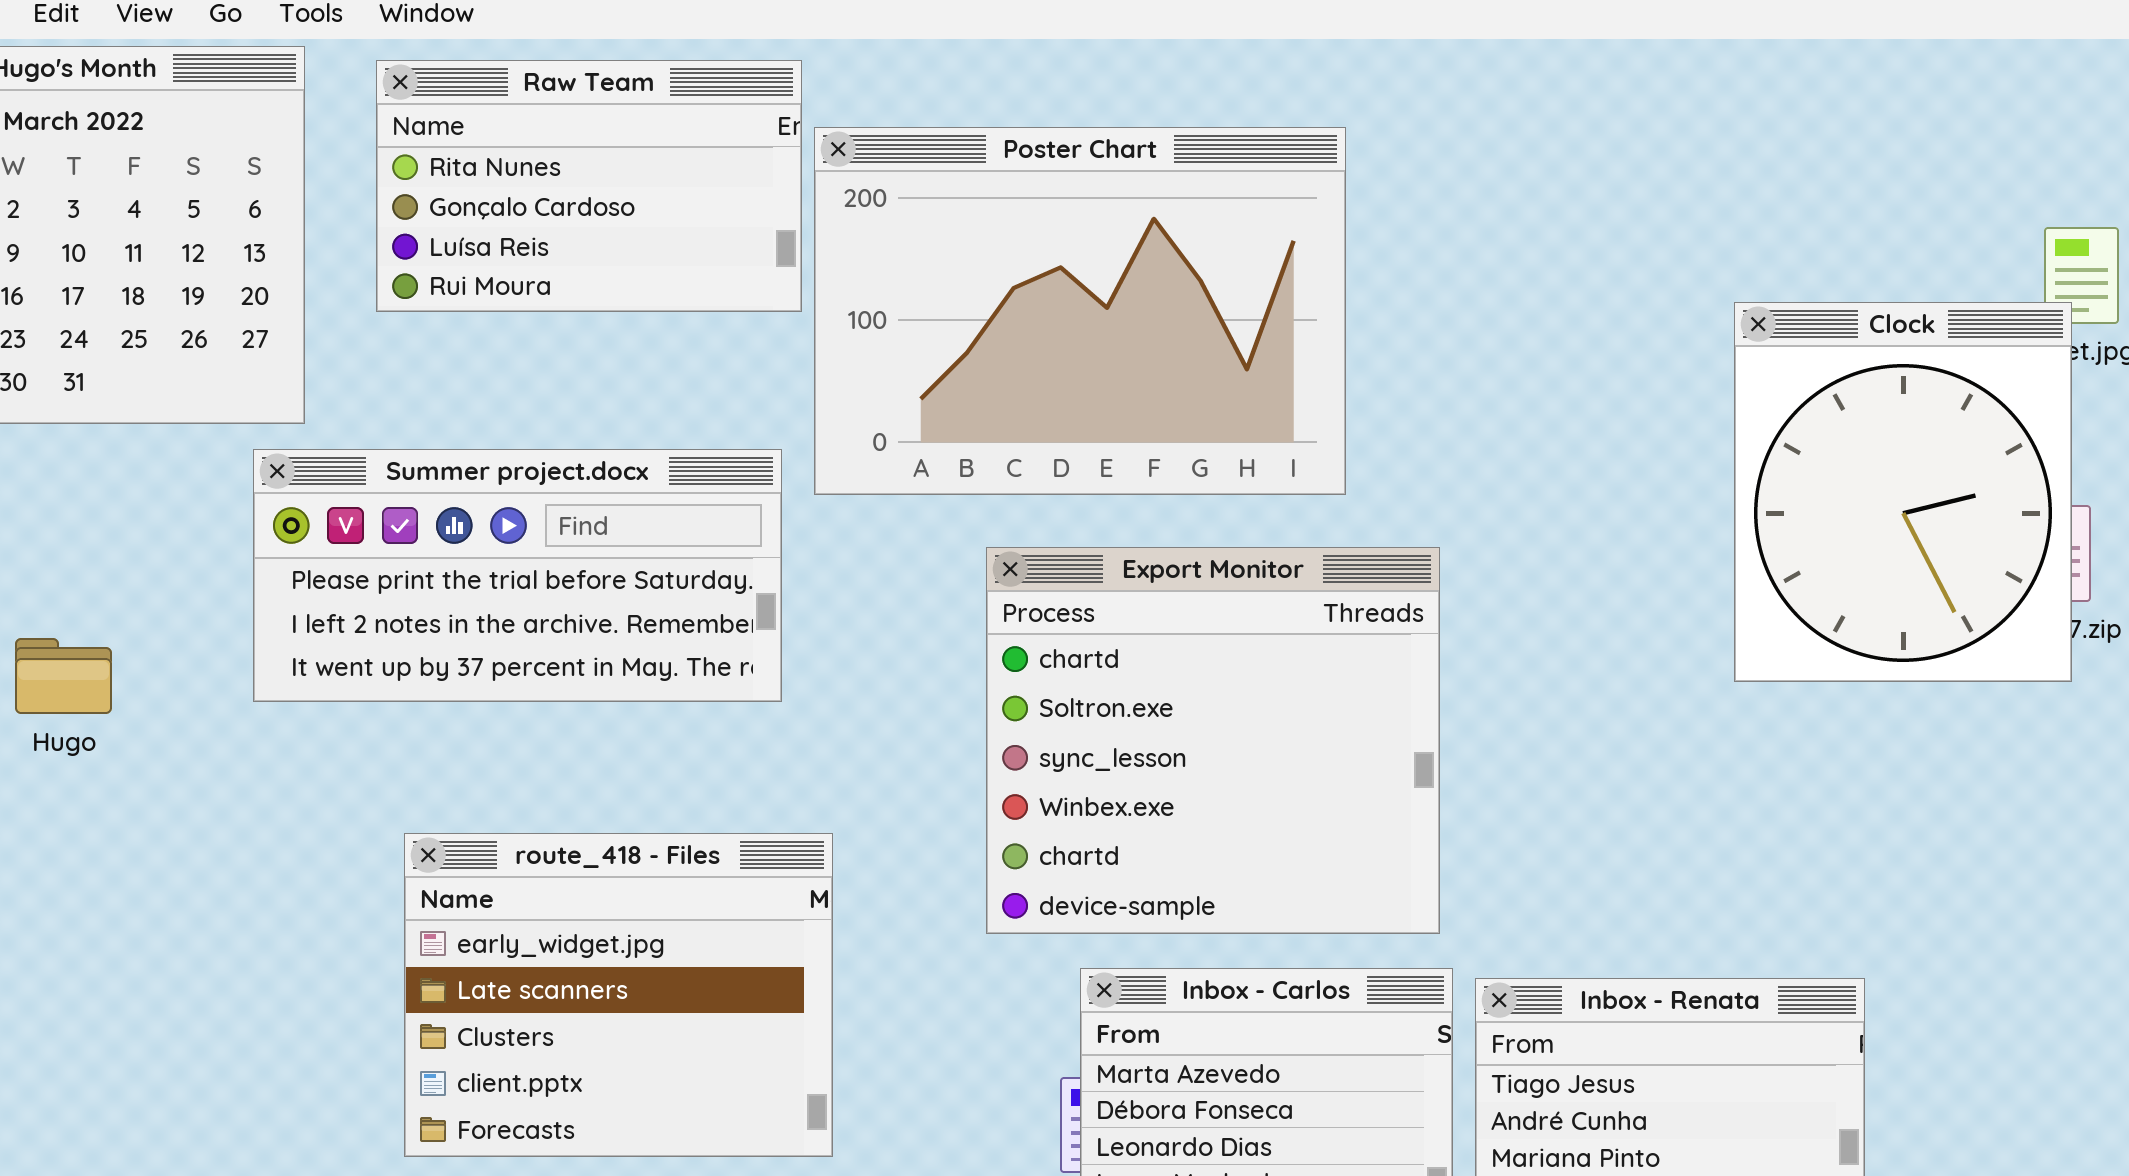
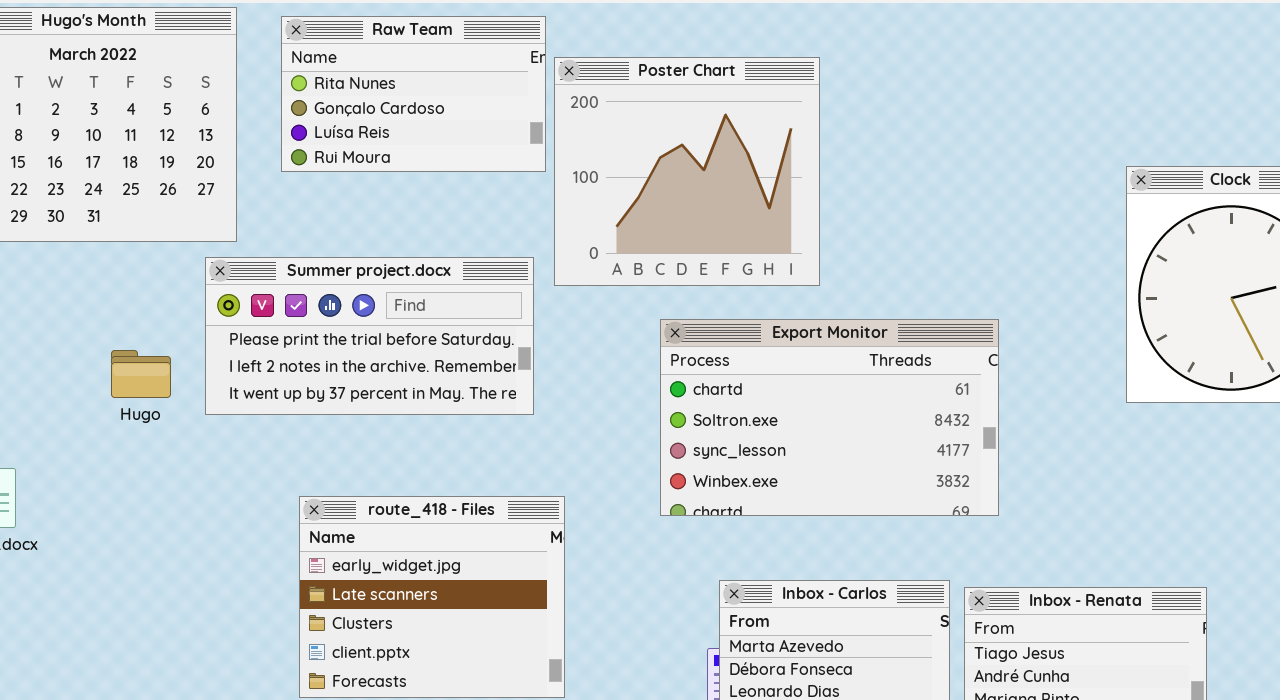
Poster Chart: [814,127,1346,495] -> [554,57,820,286], resized
Export Monitor: [986,547,1440,934] -> [660,319,999,516], resized
Hugo: [15,638,112,714] -> [111,350,171,398], moved

